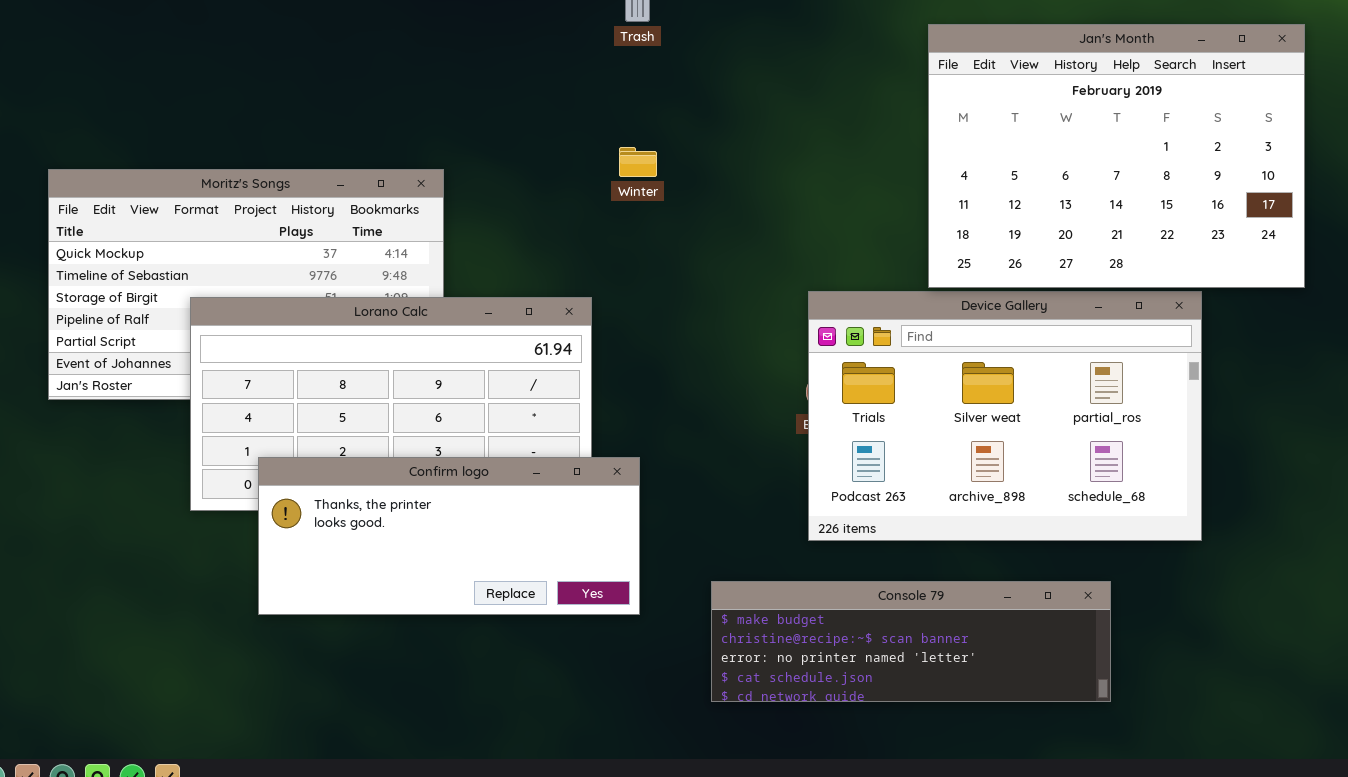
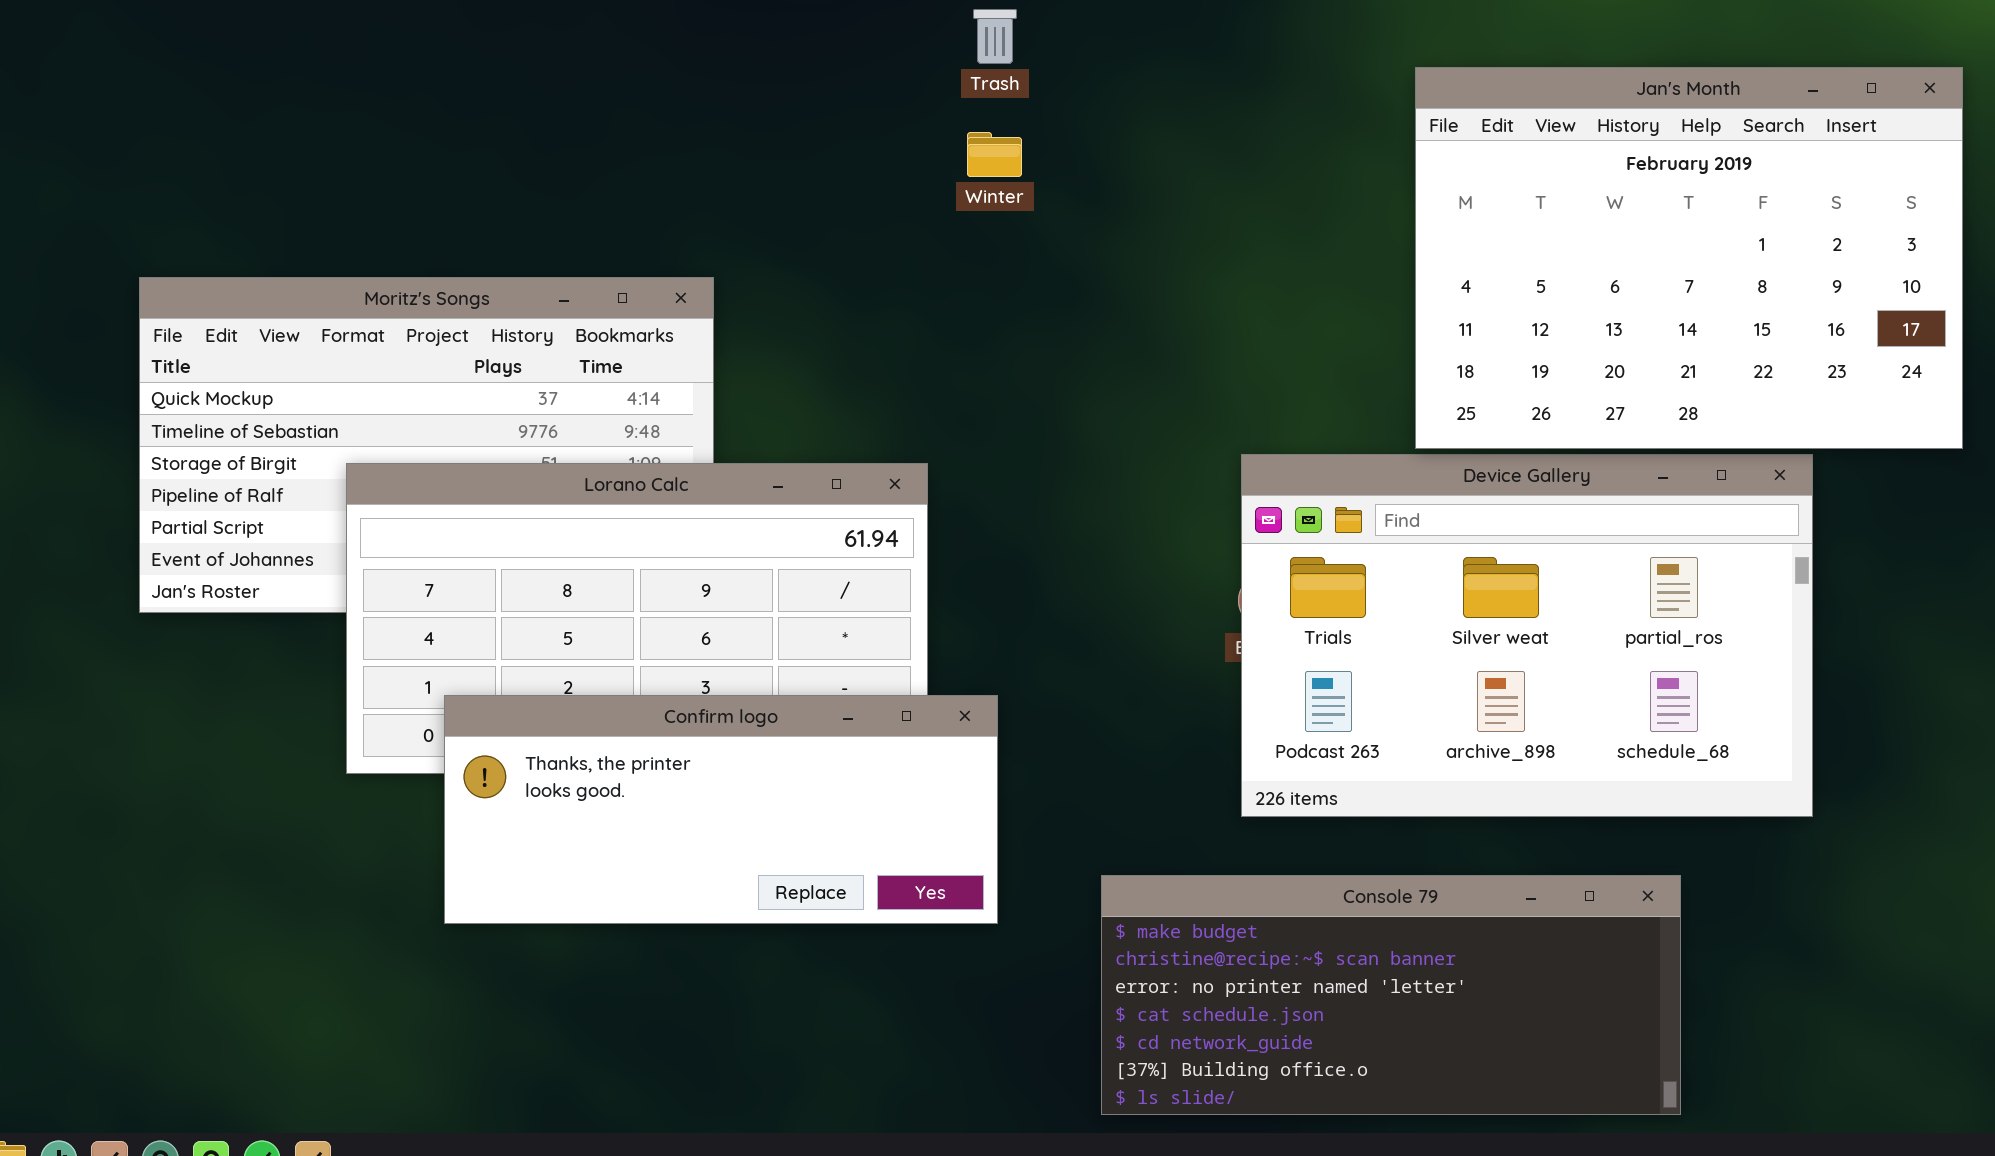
Winter: [619,147,657,177] -> [967,132,1022,177], moved
Console 79: [711,581,1111,702] -> [1101,875,1681,1115], resized

